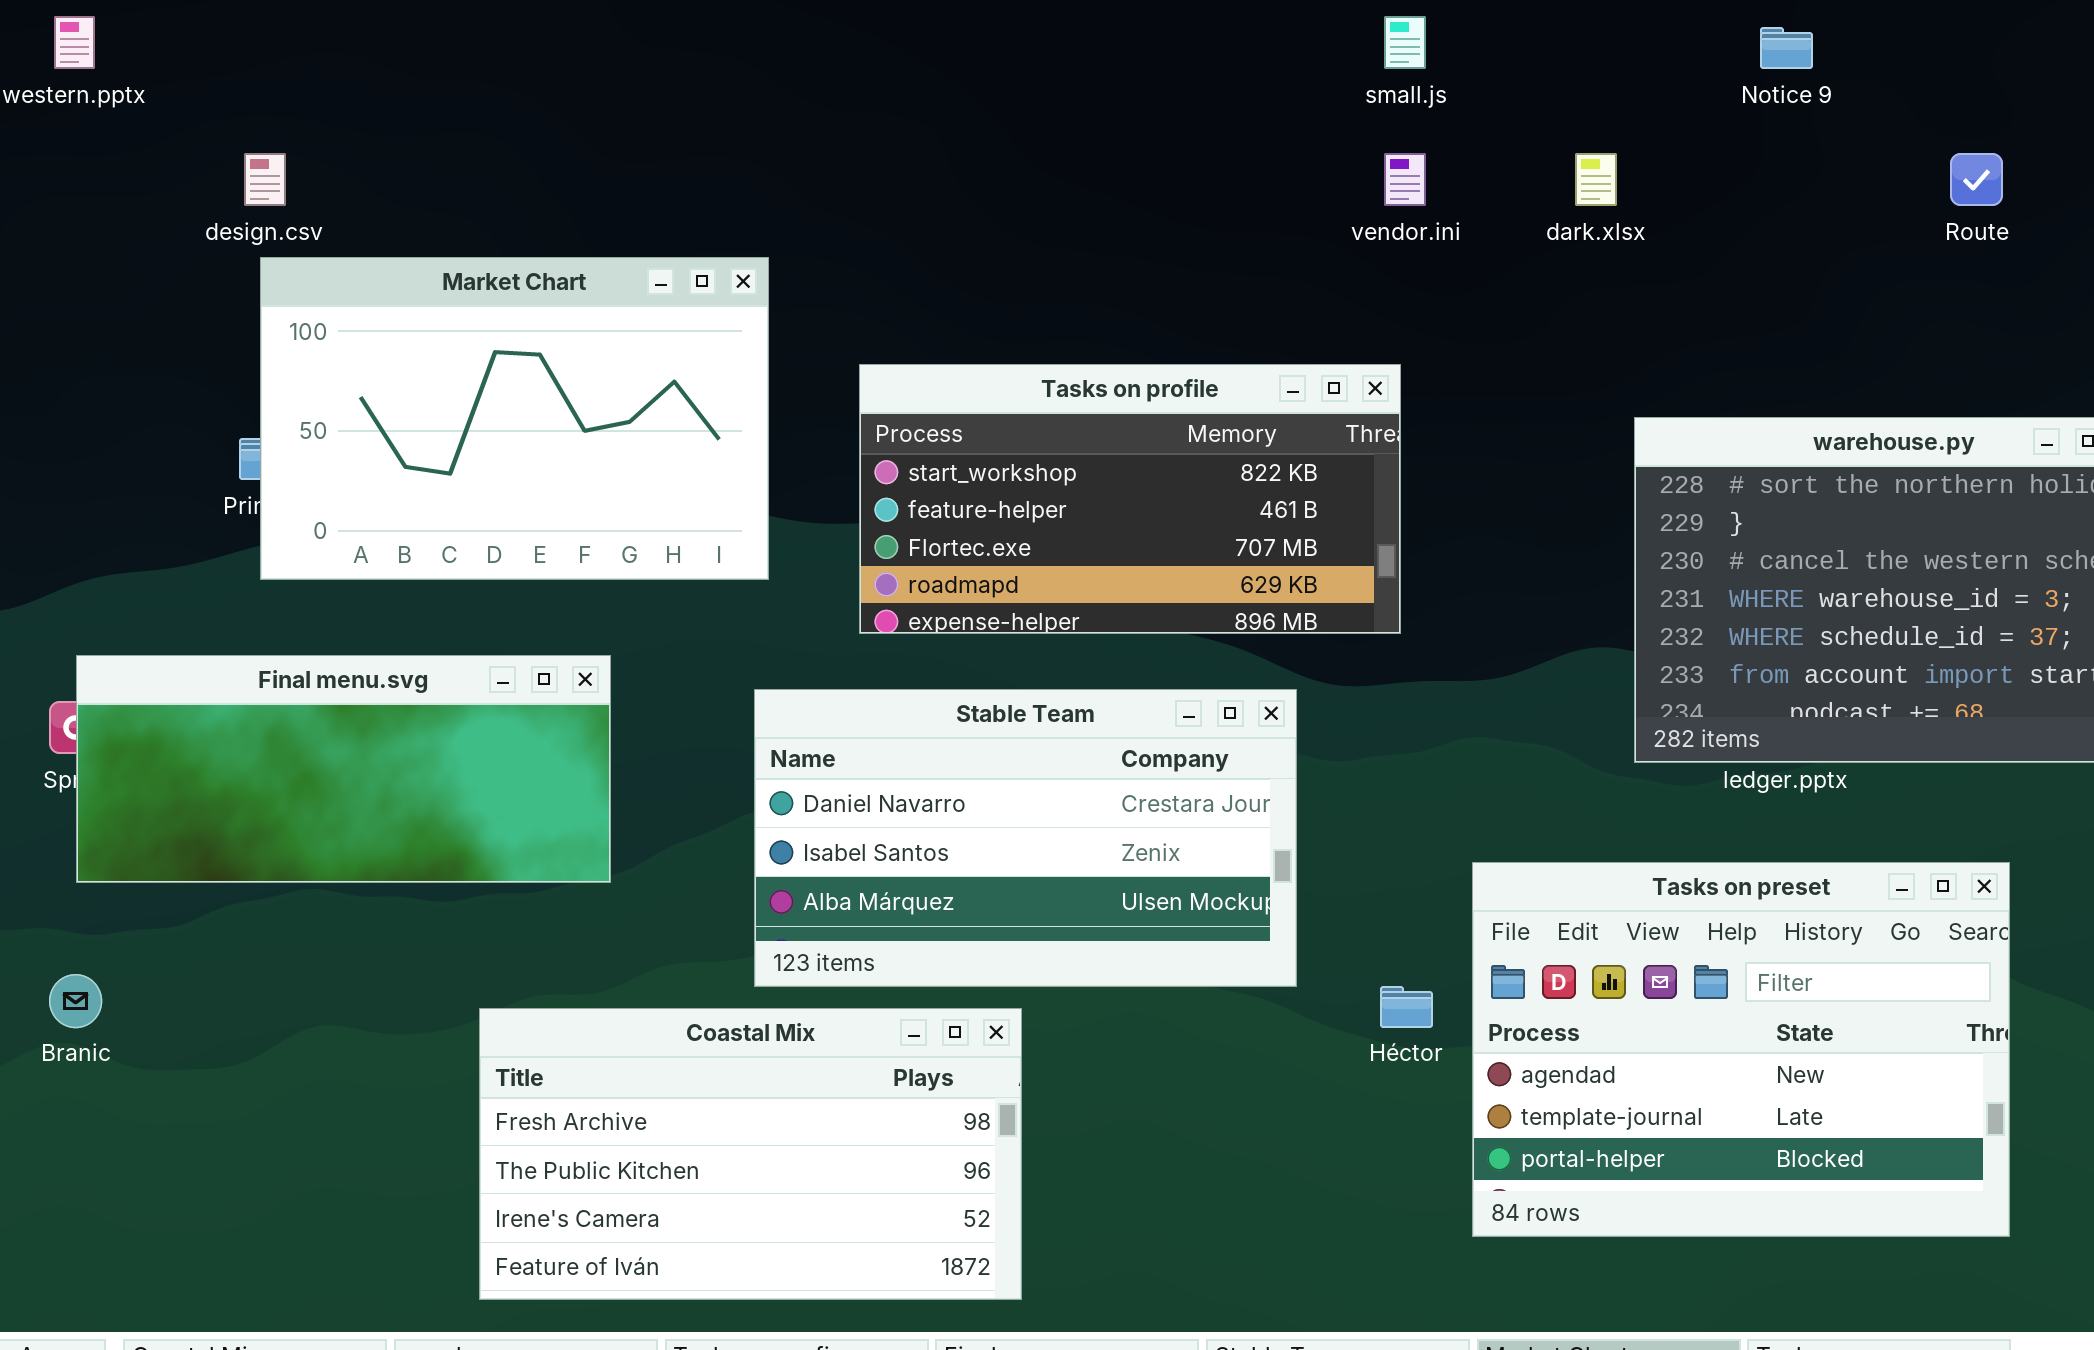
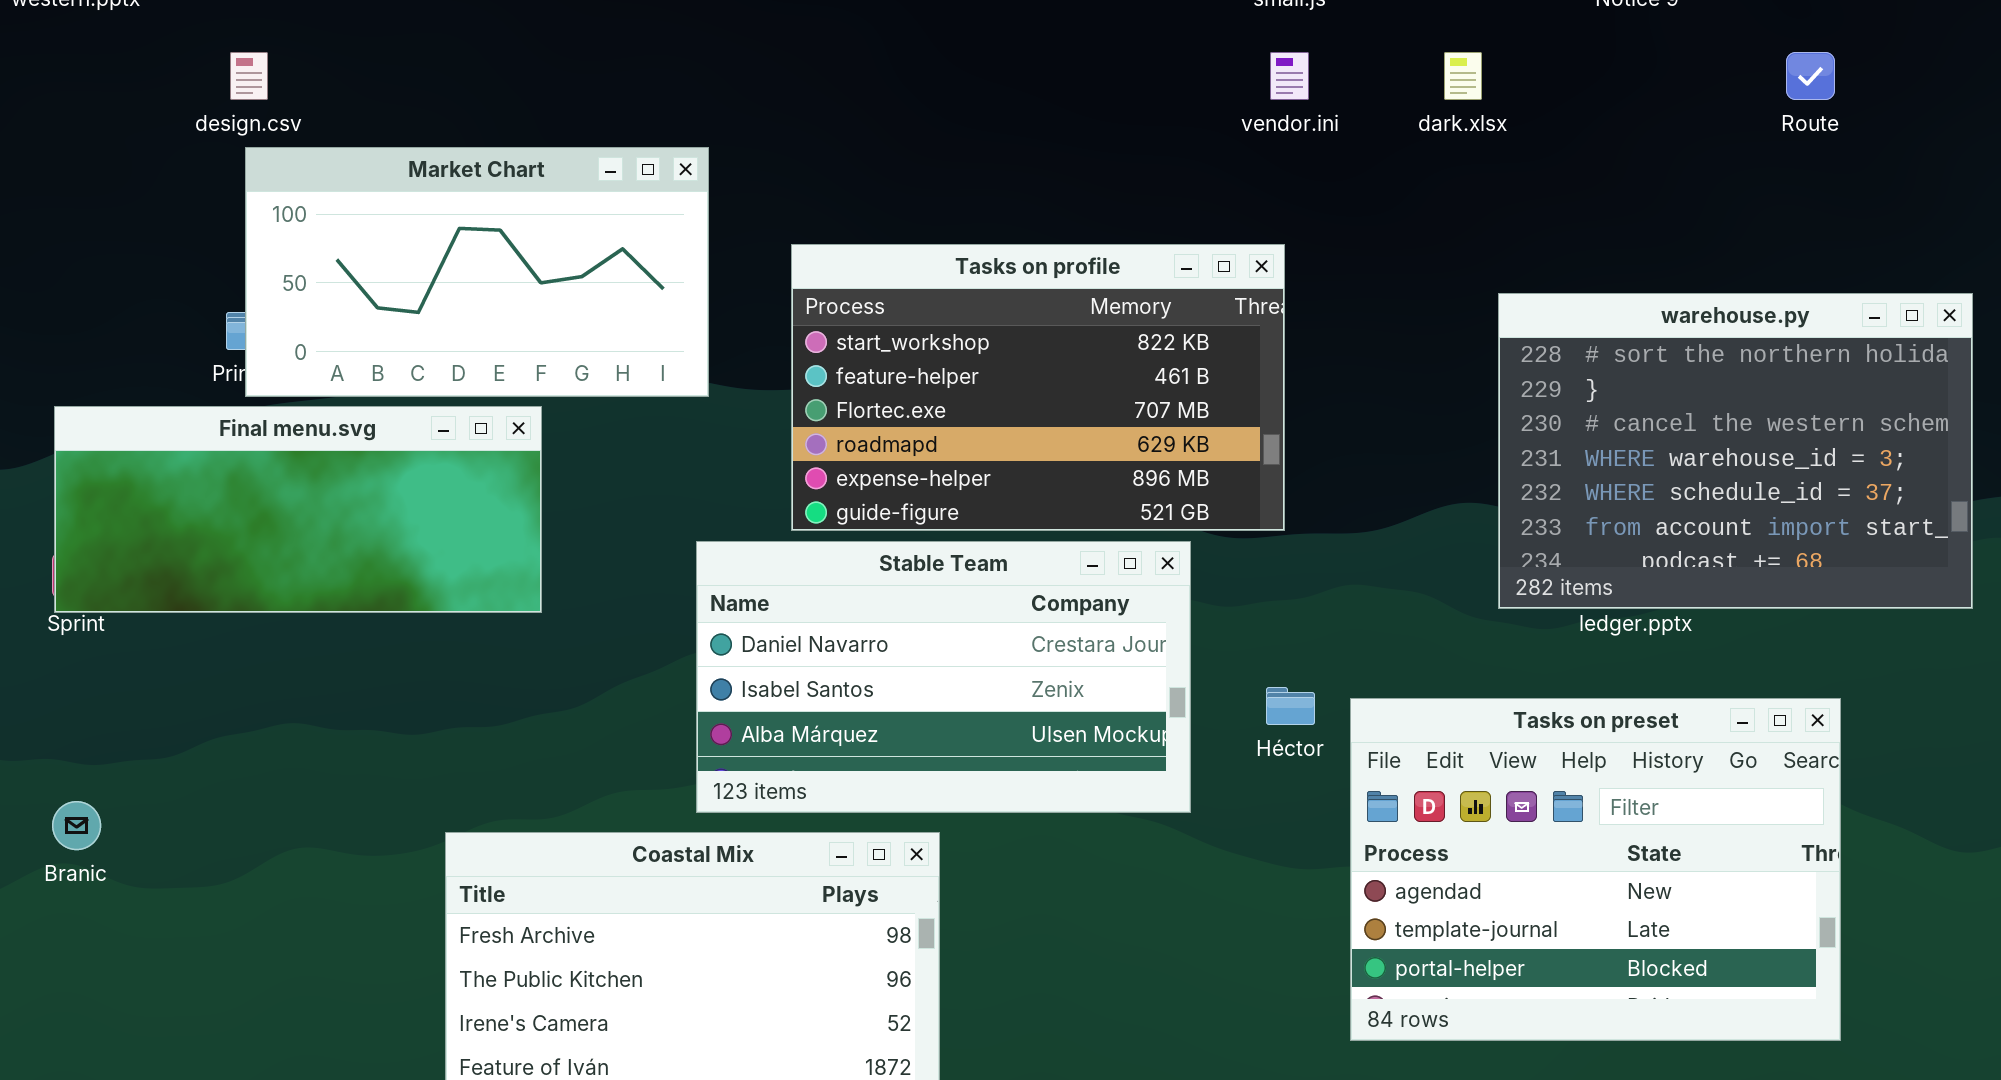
Market Chart: [260,257,769,580] -> [245,147,709,397], resized
Tasks on profile: [859,364,1401,634] -> [791,244,1285,531], resized
Final menu.svg: [76,655,611,883] -> [54,406,542,613], moved
Héctor: [1380,986,1433,1028] -> [1266,687,1315,725], moved

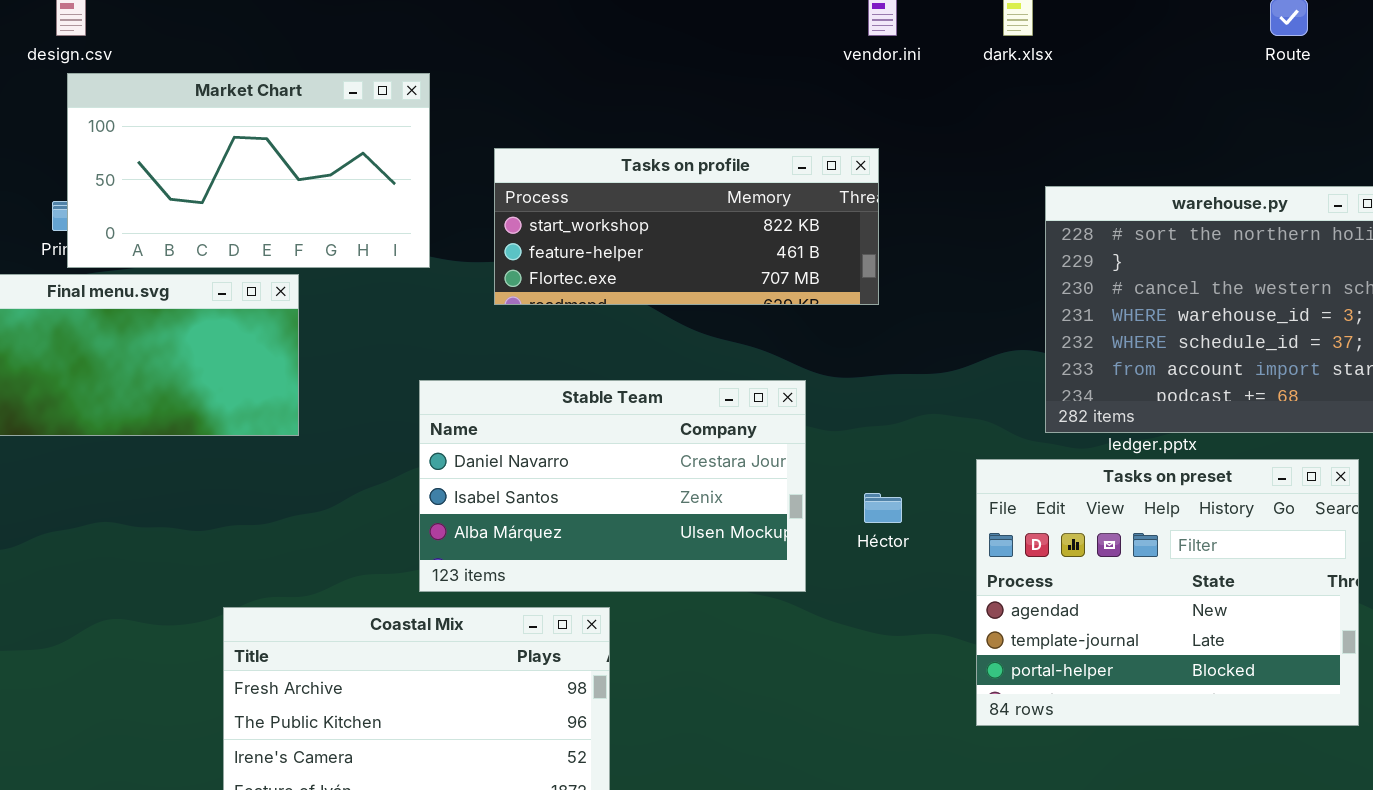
Tasks on profile: [791,244,1285,531] -> [494,148,879,305], resized
Tasks on preset: [1350,698,1841,1041] -> [976,459,1359,726], moved

